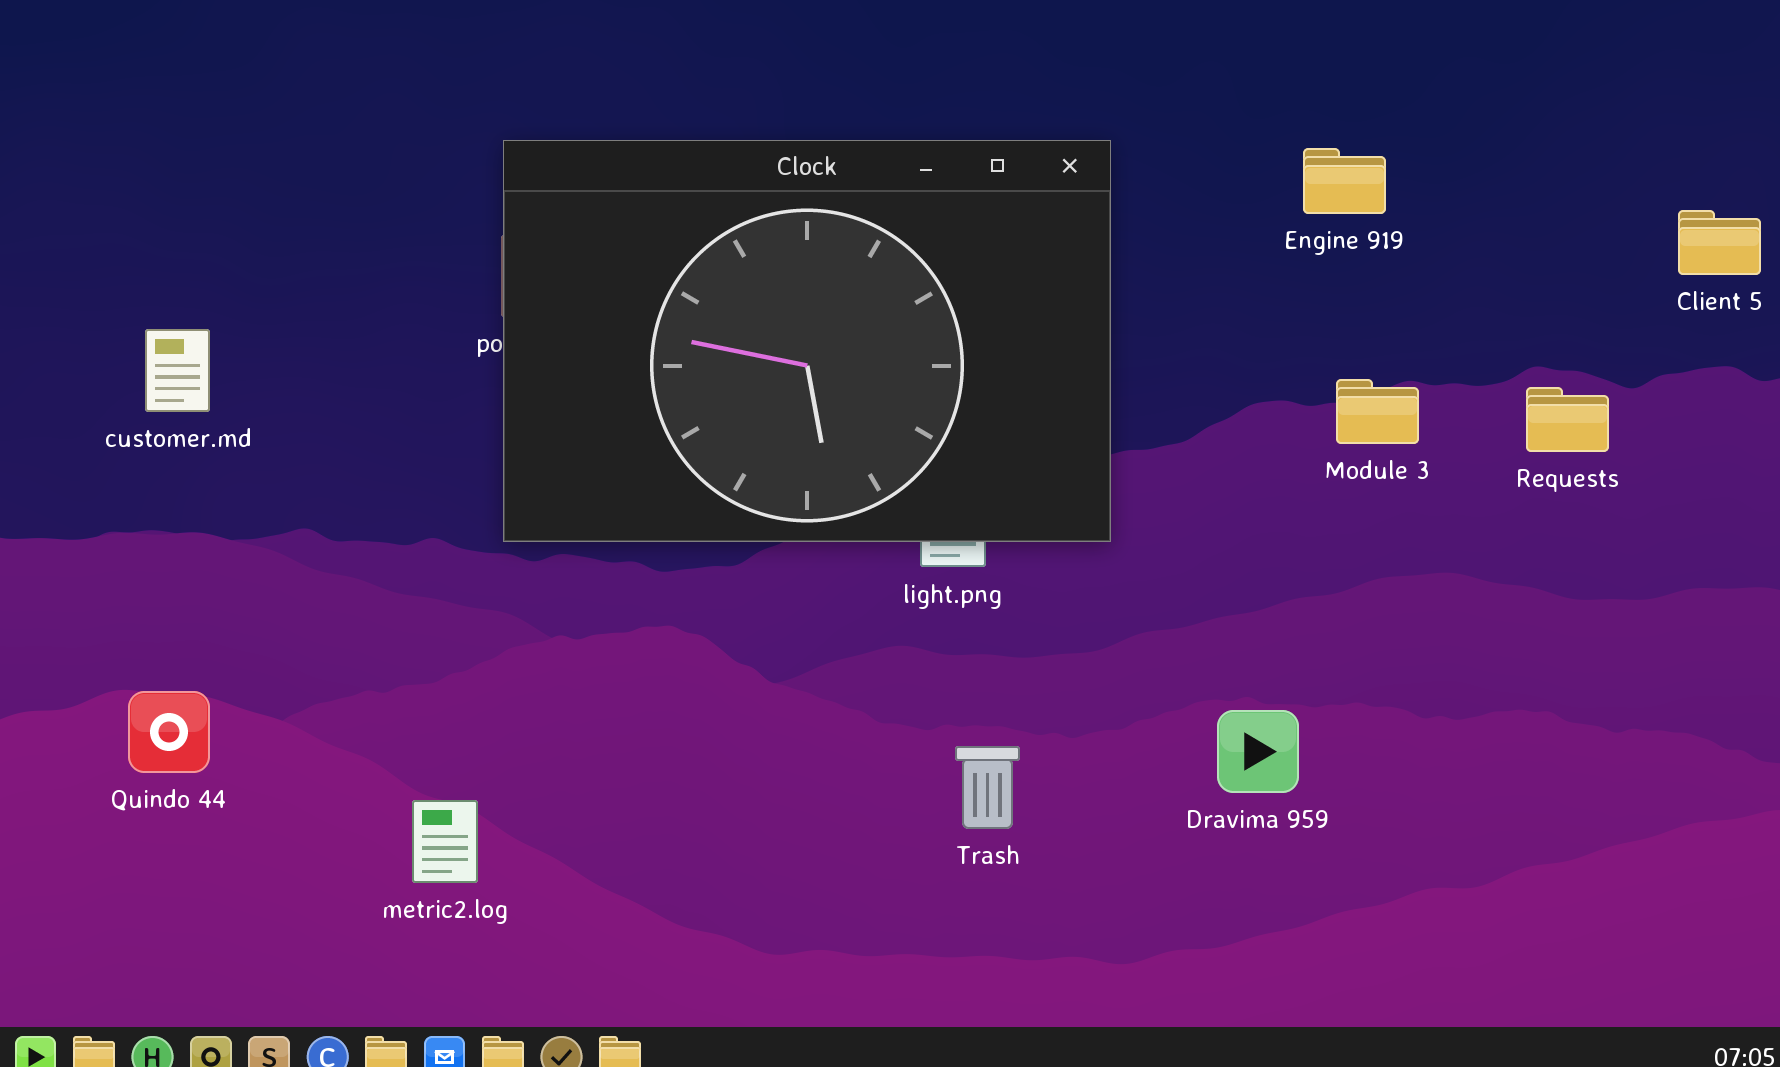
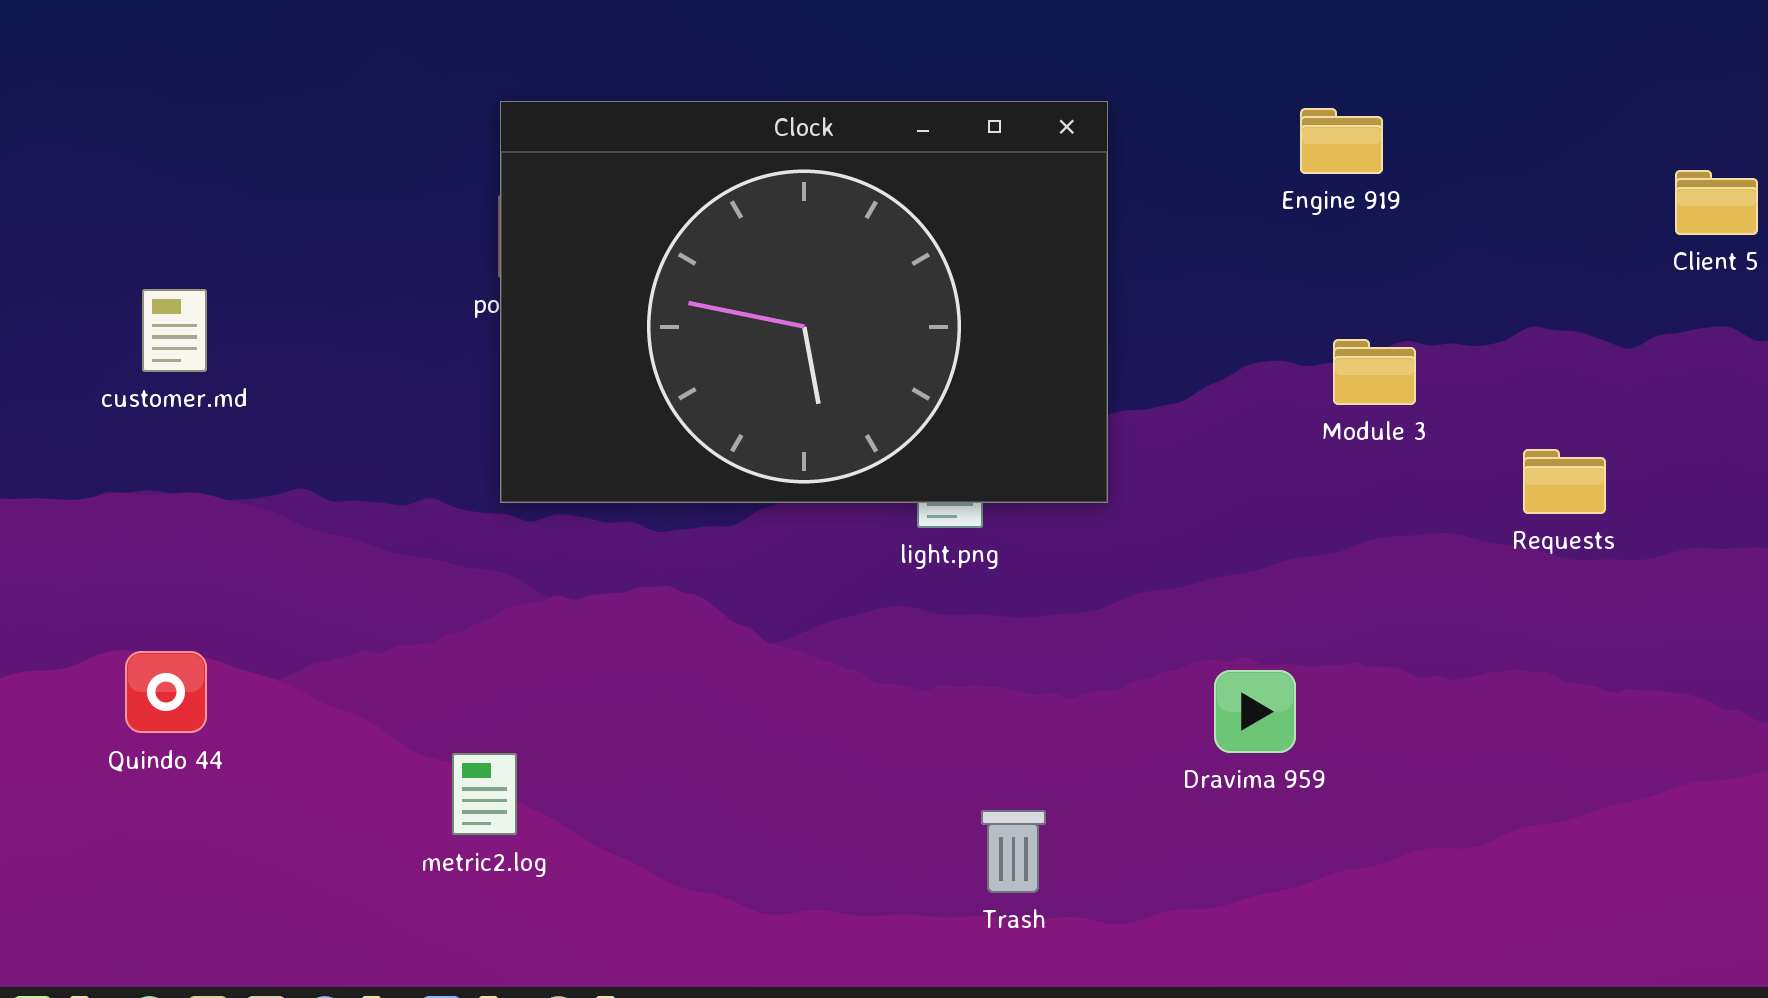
Requests: [1526,387,1609,452] -> [1523,449,1606,514], moved
Trash: [955,746,1020,829] -> [981,810,1046,893], moved
metric2.log: [412,800,478,883] -> [452,753,517,835], moved

